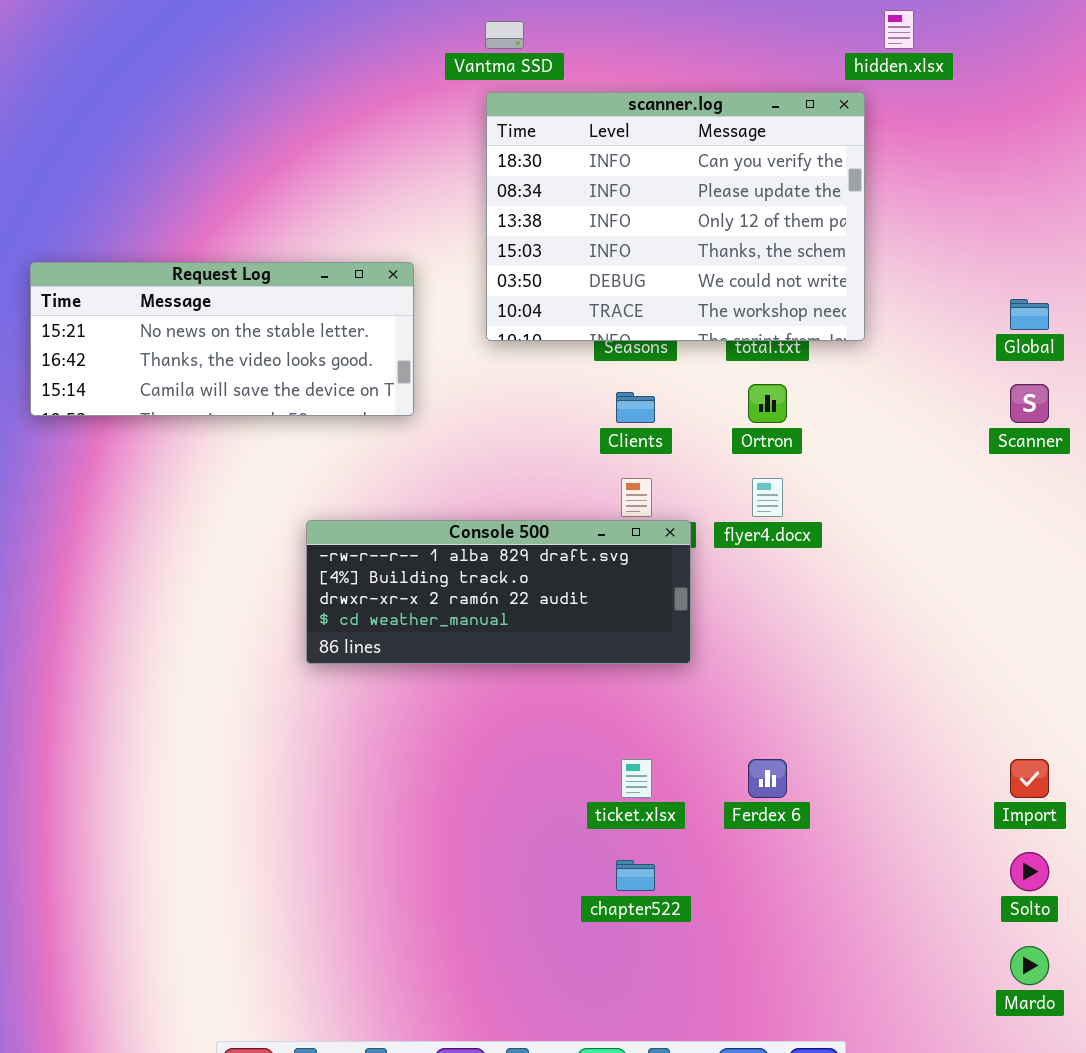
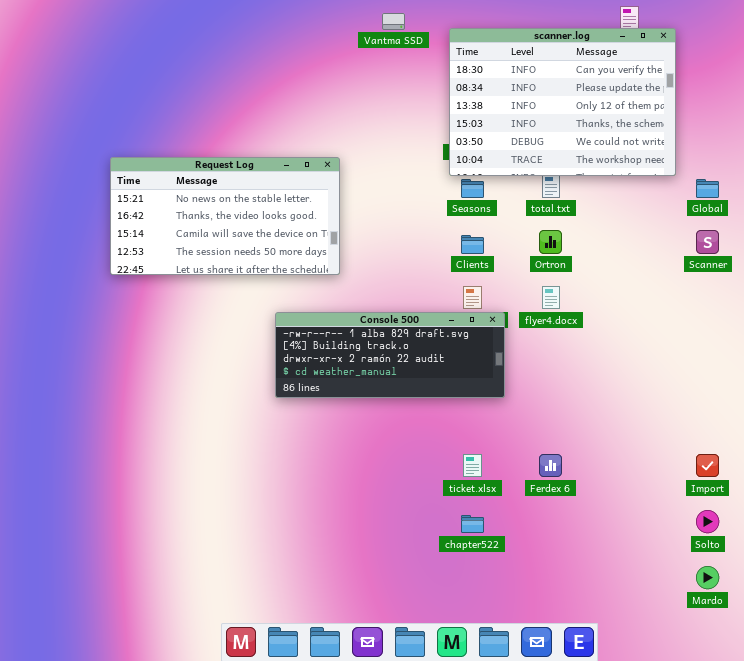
scanner.log: [486,92,865,341] -> [449,28,676,176], moved
Request Log: [30,262,414,416] -> [110,157,340,275], resized

